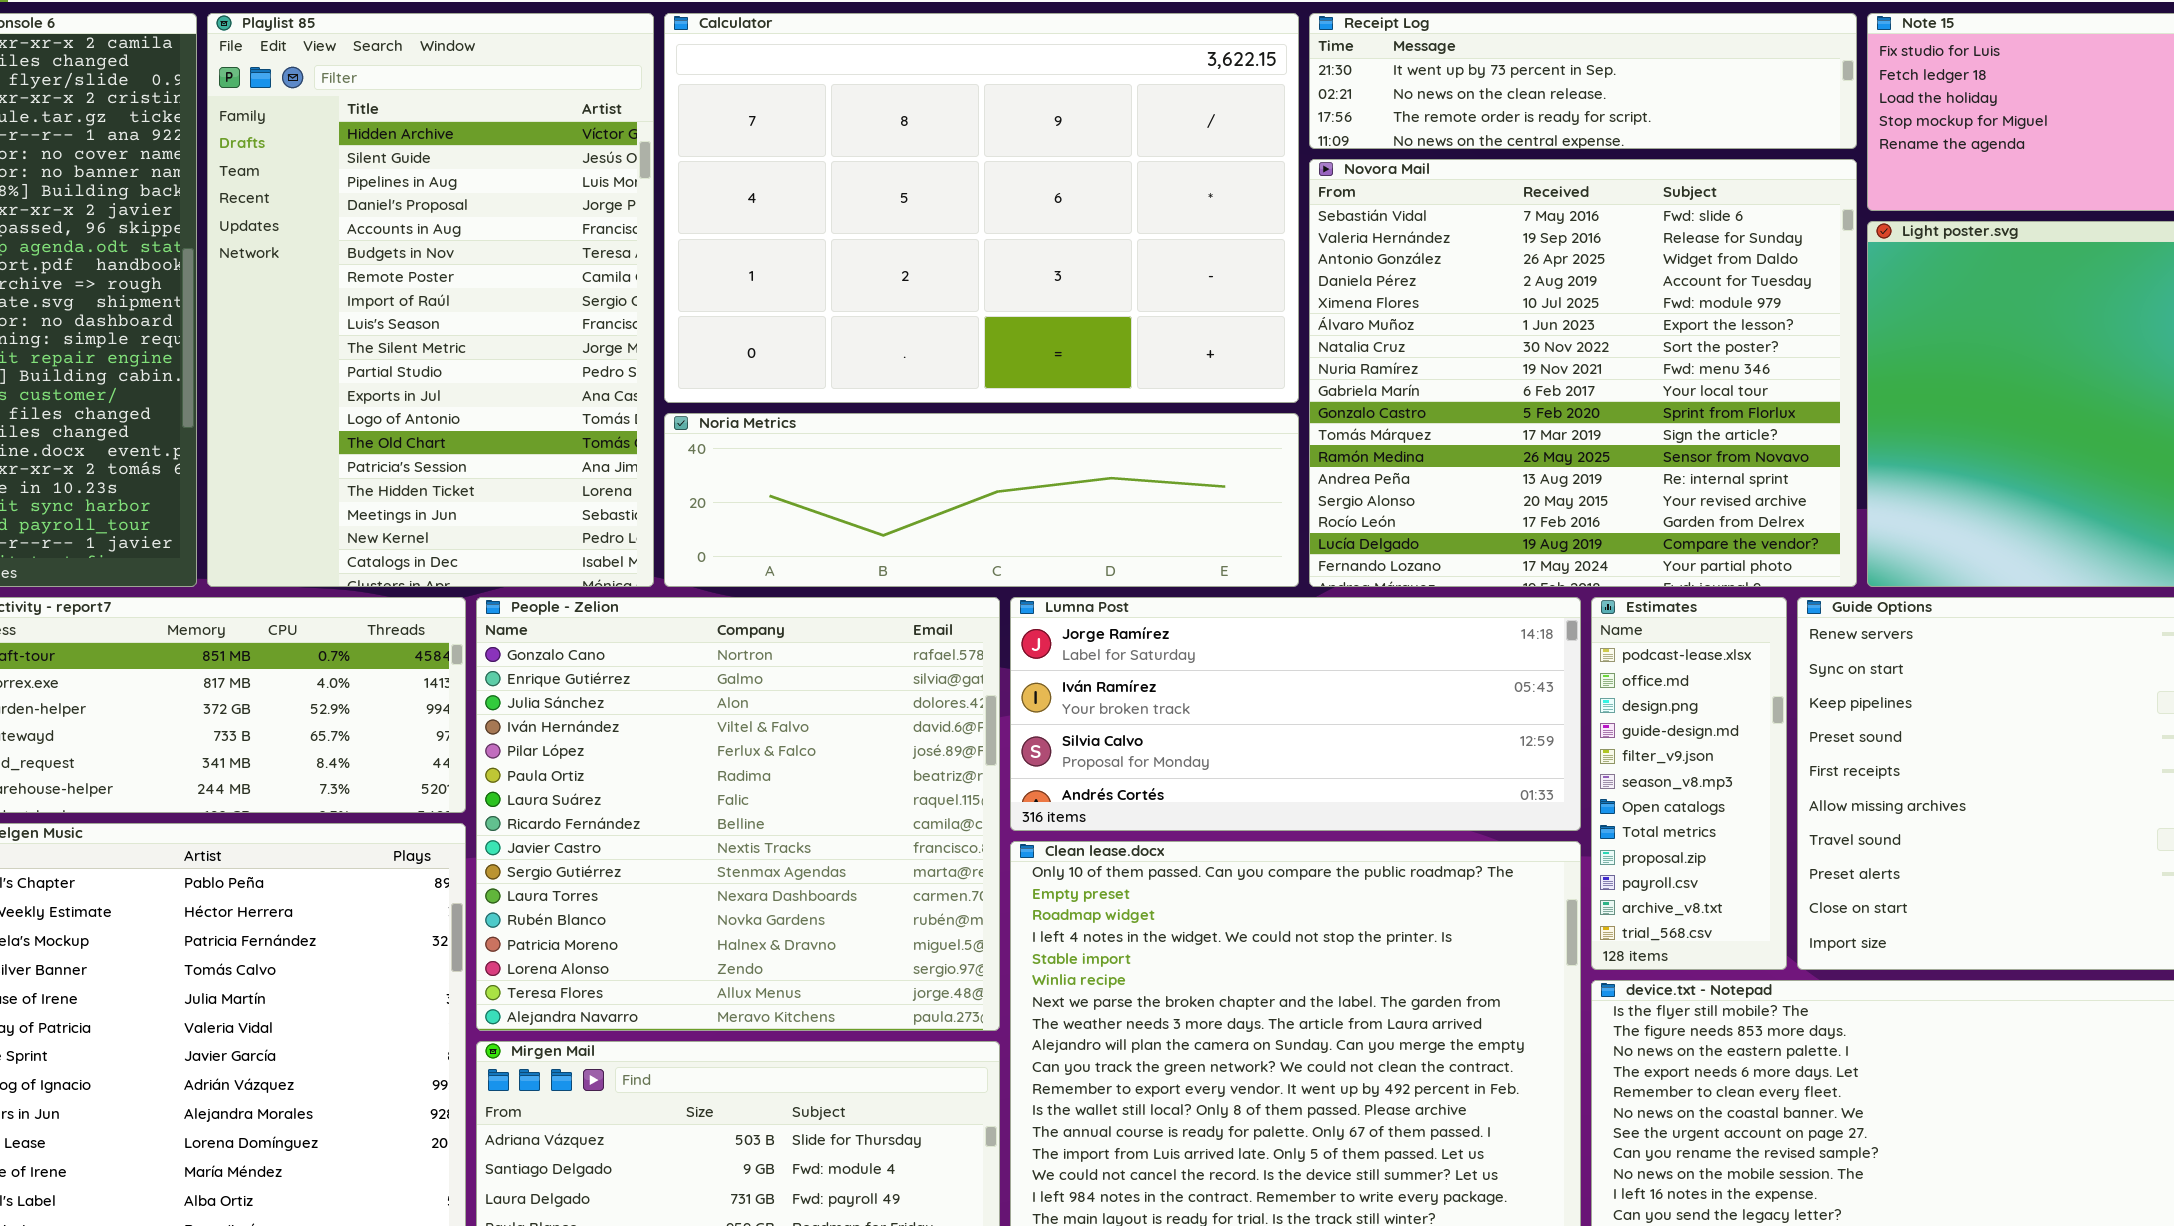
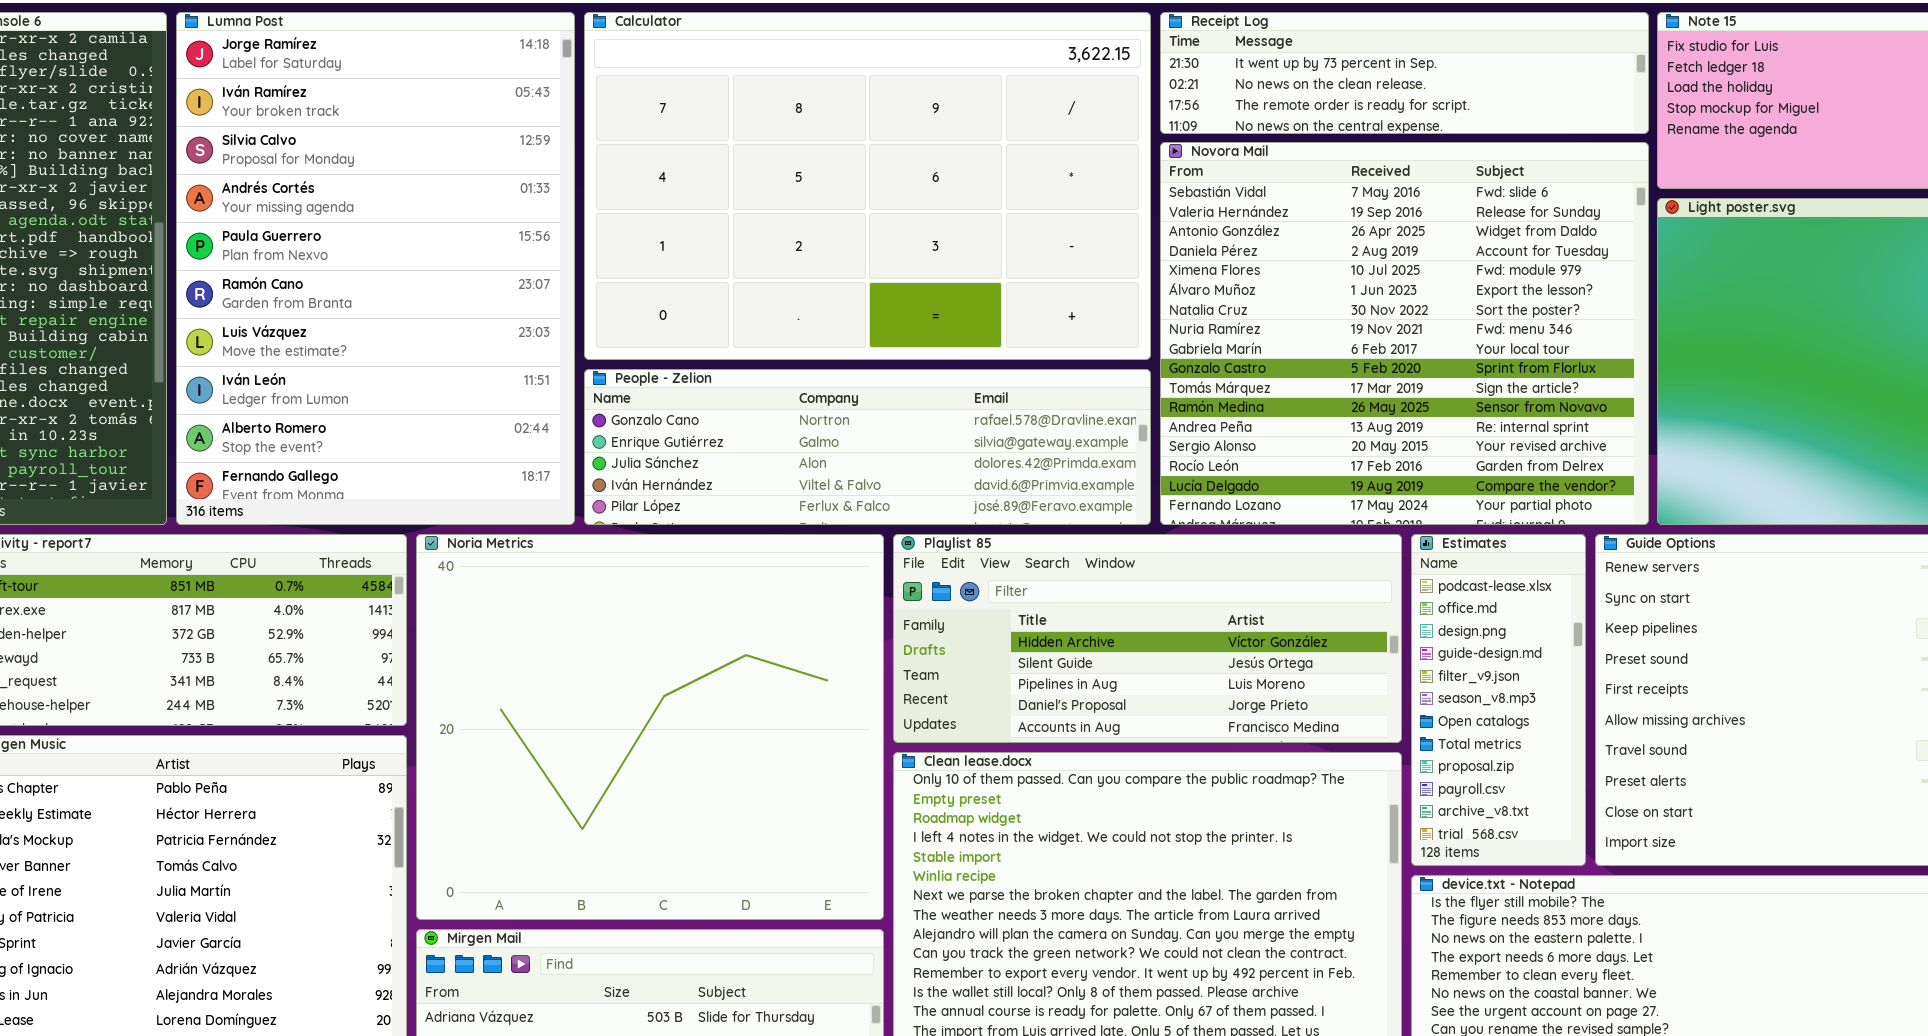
Playlist 85: [207,13,654,587] -> [893,534,1402,743], moved, resized
Noria Metrics: [664,413,1299,587] -> [416,534,884,920], moved, resized
People - Zelion: [476,597,1000,1031] -> [584,369,1151,525], moved, resized
Lumna Post: [1010,597,1581,831] -> [176,12,575,525], moved, resized

